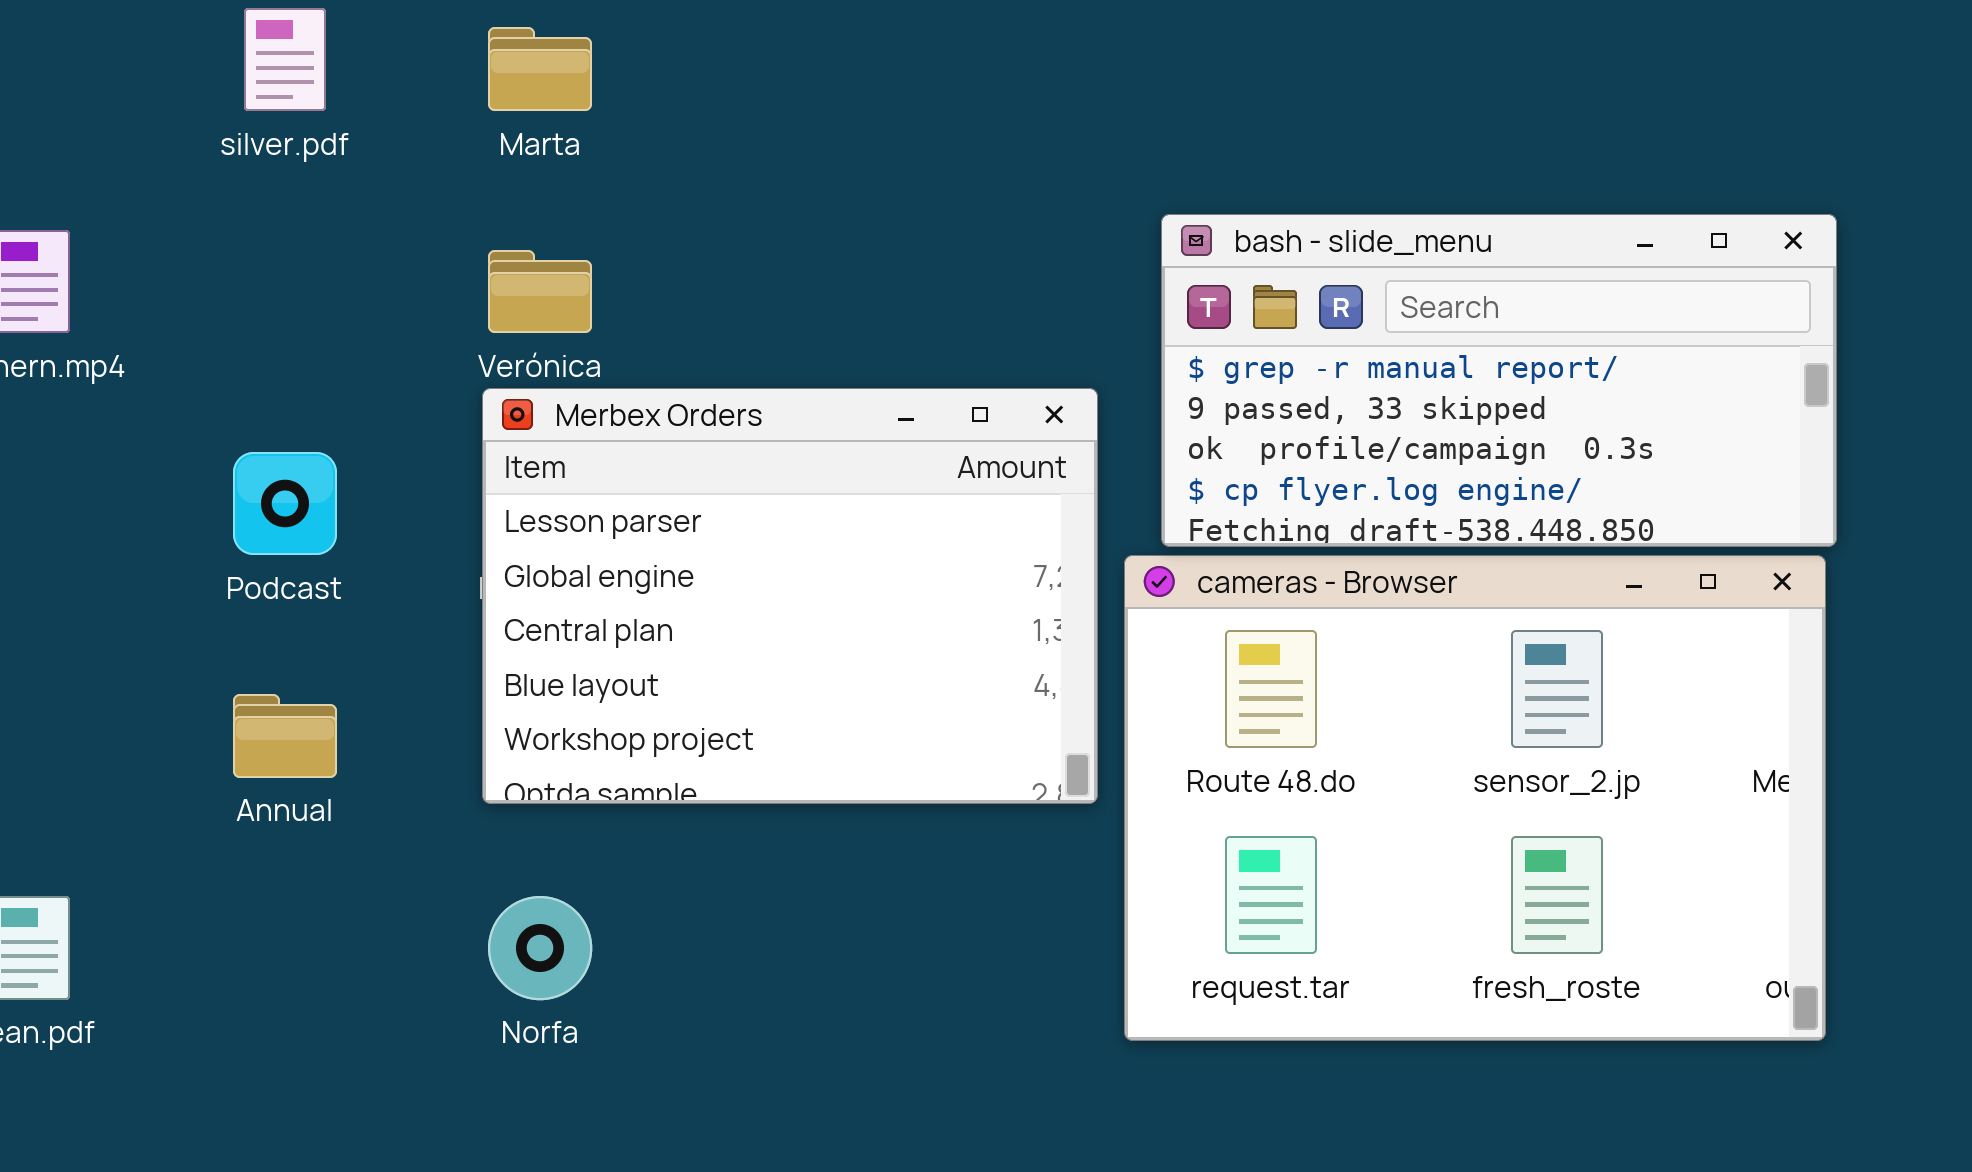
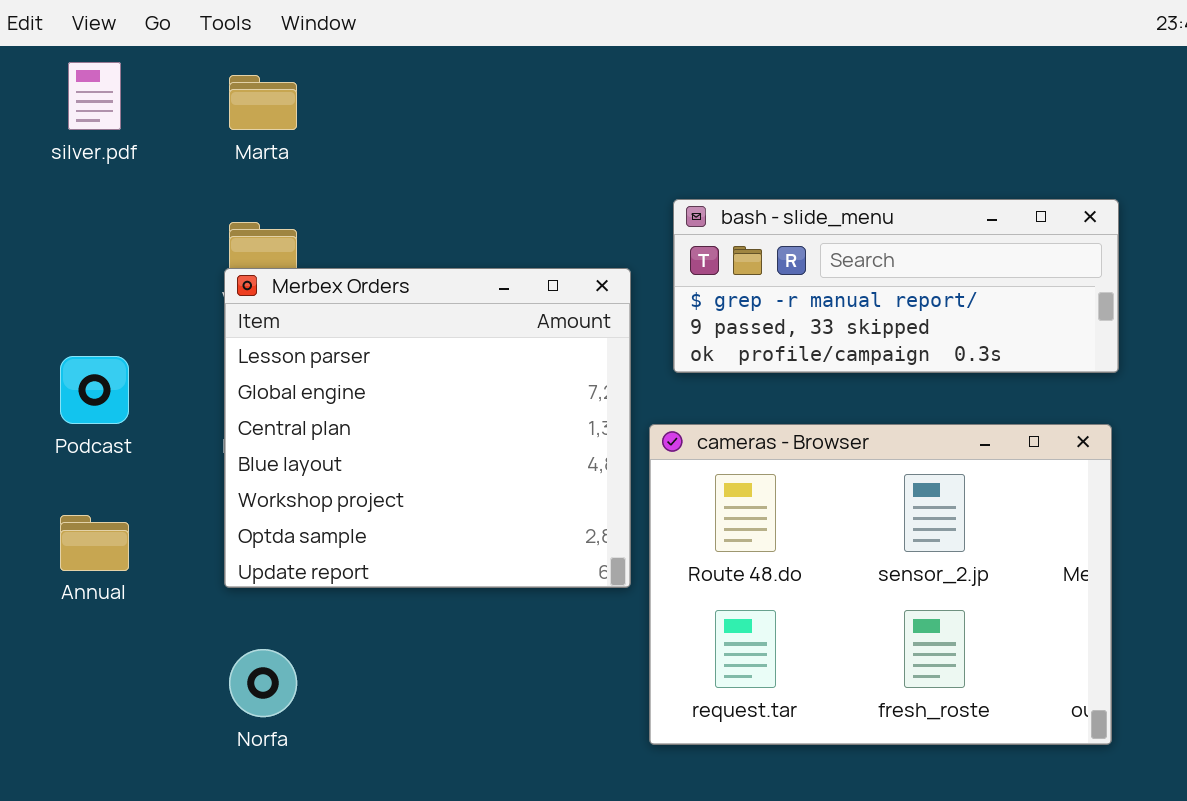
bash - slide_menu: [1161,214,1837,547] -> [673,199,1119,373], resized
Merbex Orders: [482,388,1098,804] -> [224,268,631,588], resized

